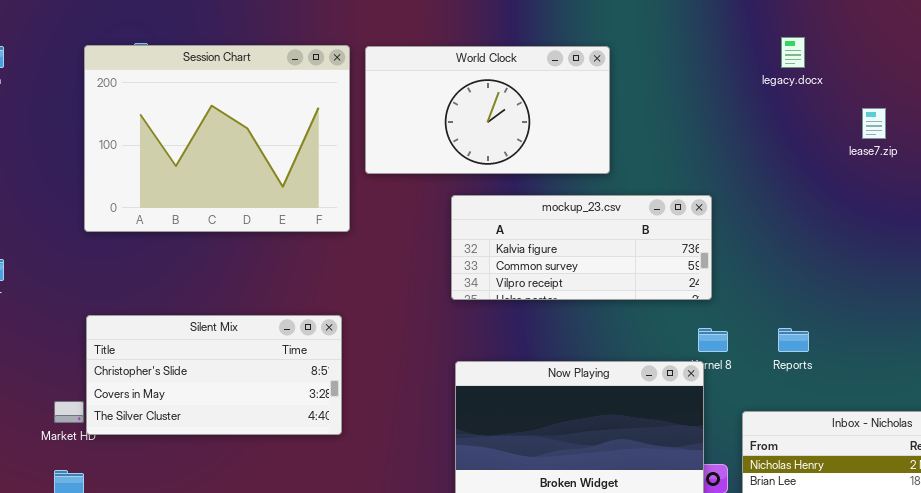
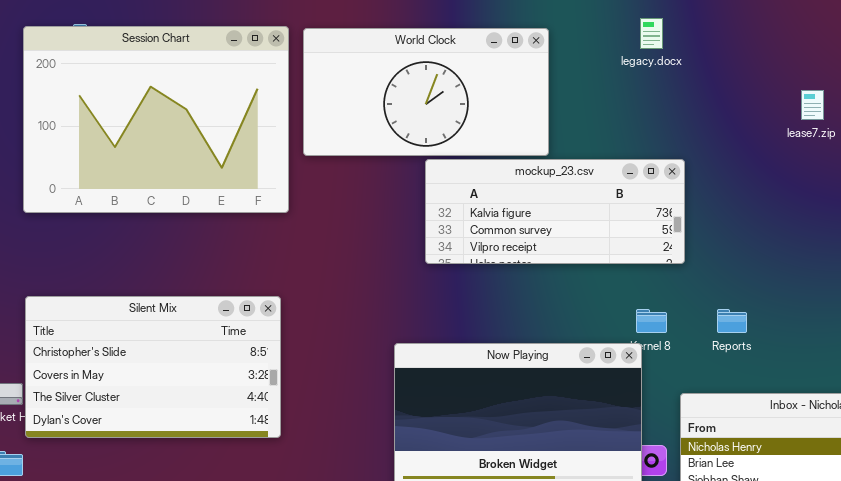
legacy.docx: [781,37,805,68] -> [640,18,663,49], moved
mockup_23.csv: [451,195,712,300] -> [425,159,685,264], moved
Silent Mix: [86,315,342,435] -> [25,296,281,438], resized

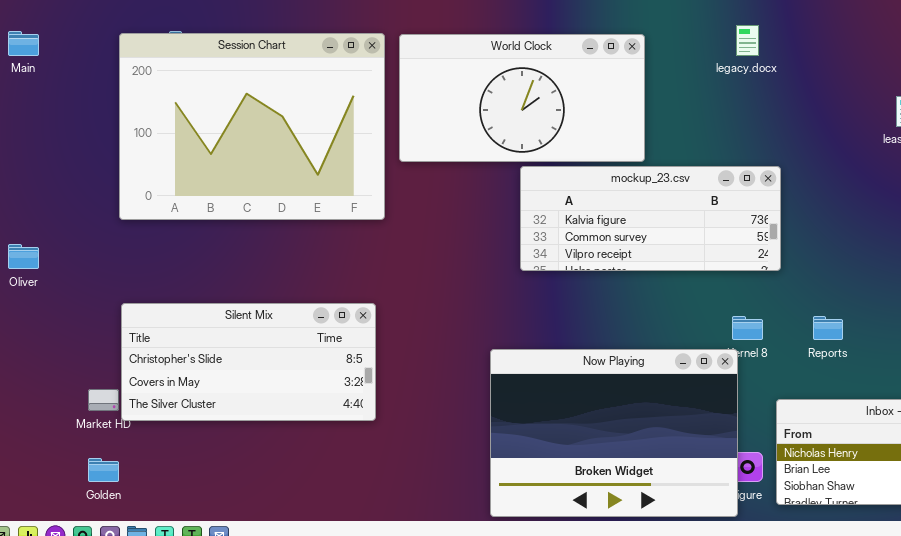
Silent Mix: [25,296,281,438] -> [121,303,376,421], resized

